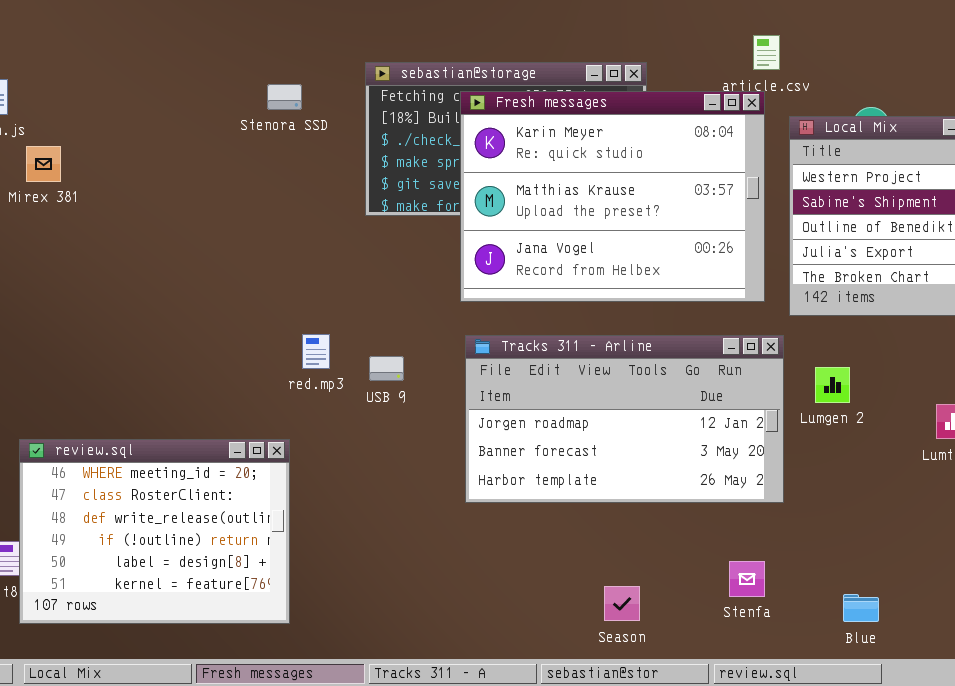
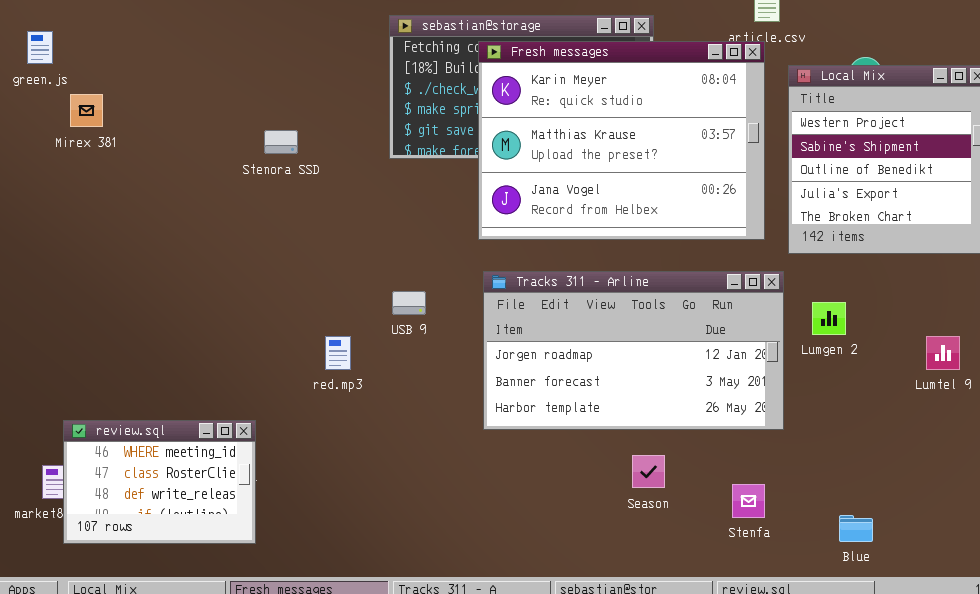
Stenora SSD: [267,84,302,110] -> [264,130,298,154], moved
red.mp3: [302,334,330,369] -> [325,336,351,370], moved
review.sql: [19,439,290,624] -> [63,420,256,544], resized
Season: [604,586,640,621] -> [632,455,665,488], moved

